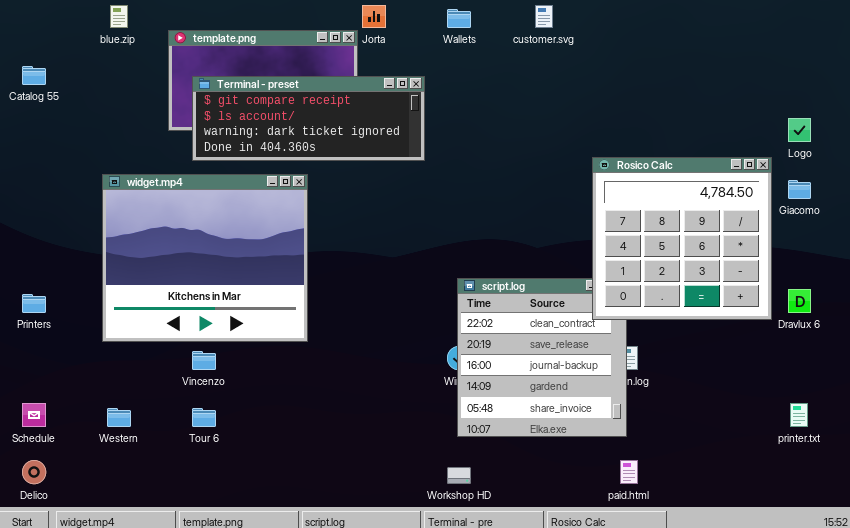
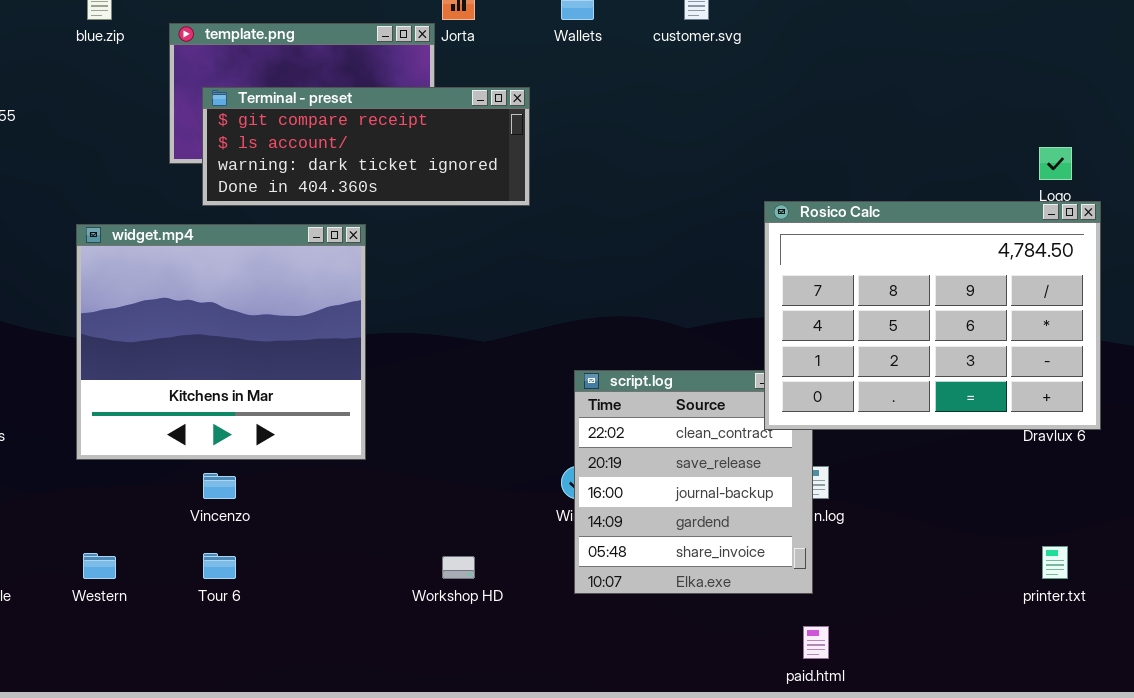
Rosico Calc: [592,157,772,320] -> [764,201,1101,430], resized
Workshop HD: [447,467,471,484] -> [442,556,475,579], moved

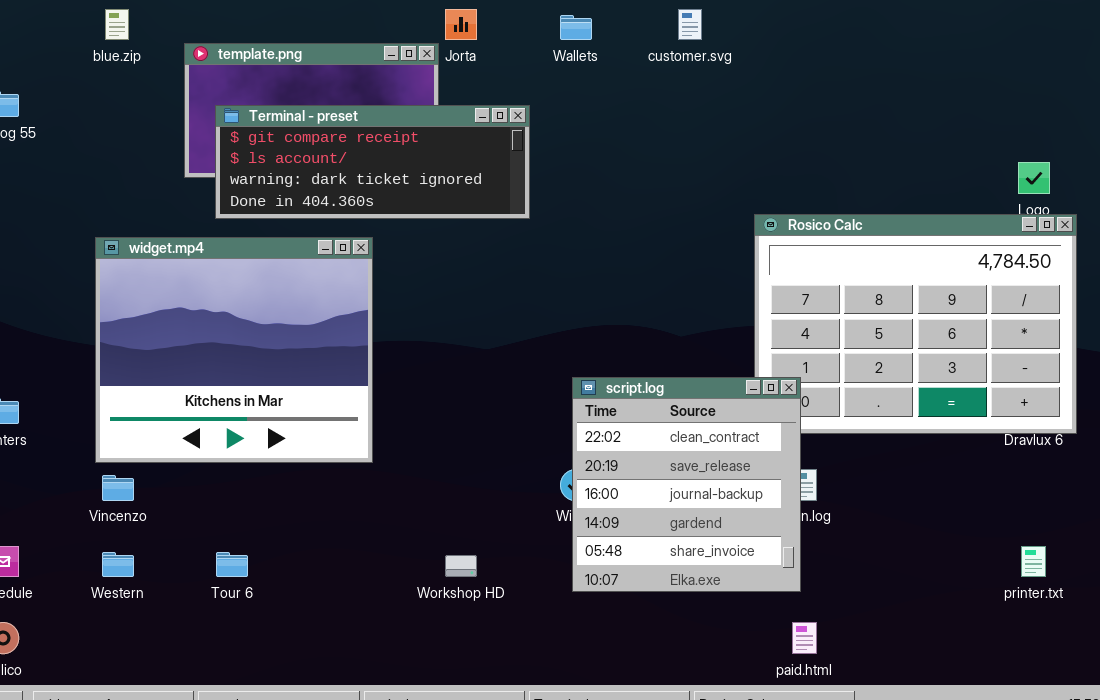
script.log: [574,370,813,594] -> [572,377,801,592], raised
Vincenzo: [203,473,236,499] -> [102,475,134,501], moved

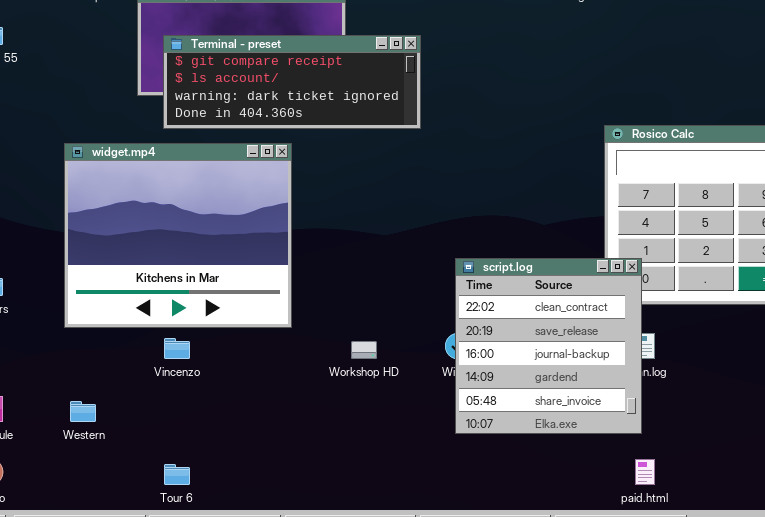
Vincenzo: [102,475,134,501] -> [164,338,190,359], moved
Tour 6: [216,552,248,577] -> [164,464,190,485], moved
Workshop HD: [445,555,477,577] -> [351,341,377,359], moved

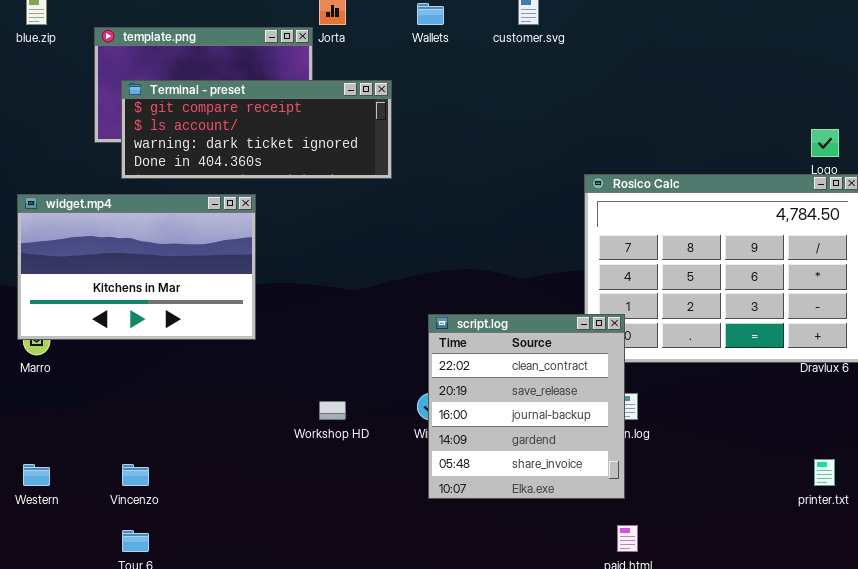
widget.mp4: [64,143,292,328] -> [17,194,256,340], resized
Vincenzo: [164,338,190,359] -> [122,464,149,486], moved

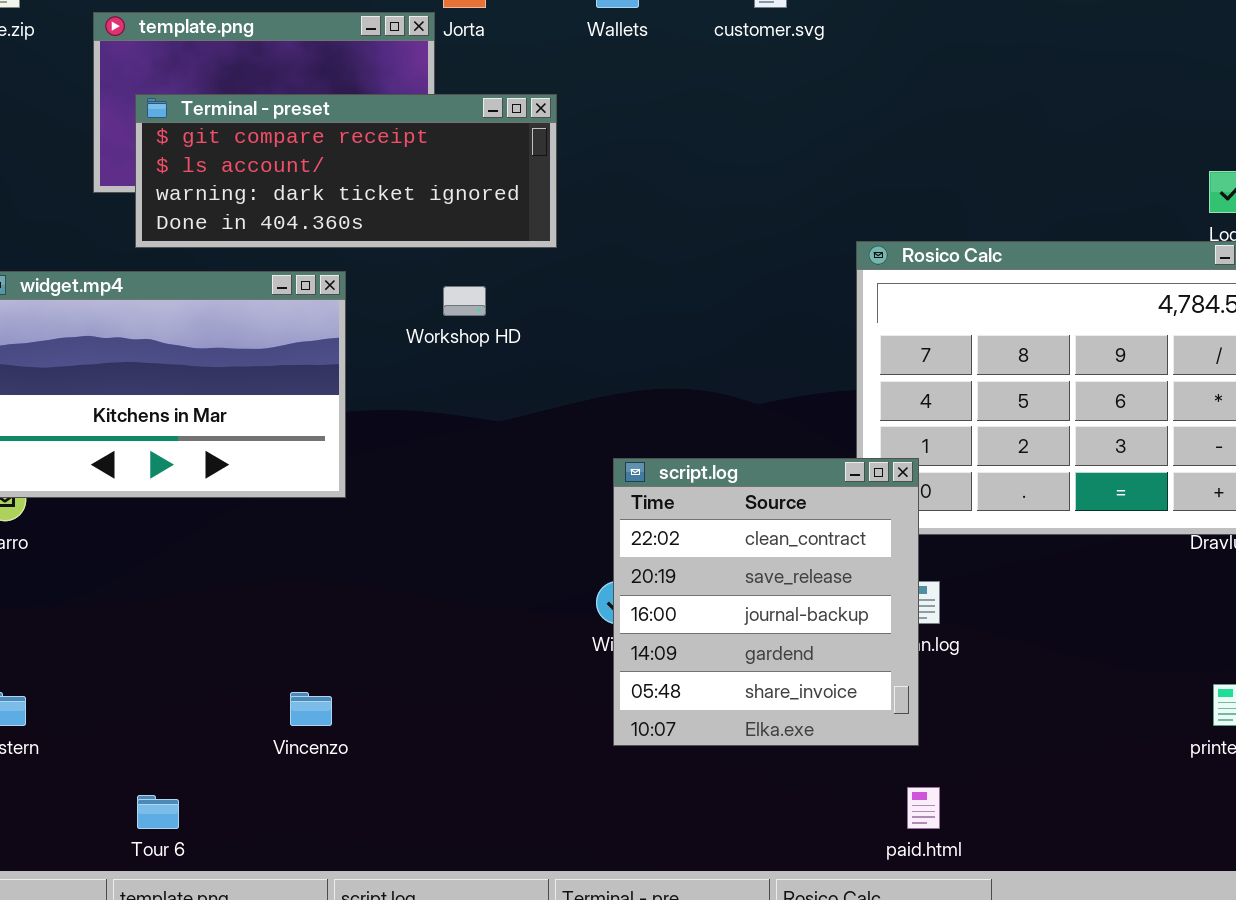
Workshop HD: [319,401,346,420] -> [443,286,486,316], moved
Vincenzo: [122,464,149,486] -> [290,692,332,726], moved

